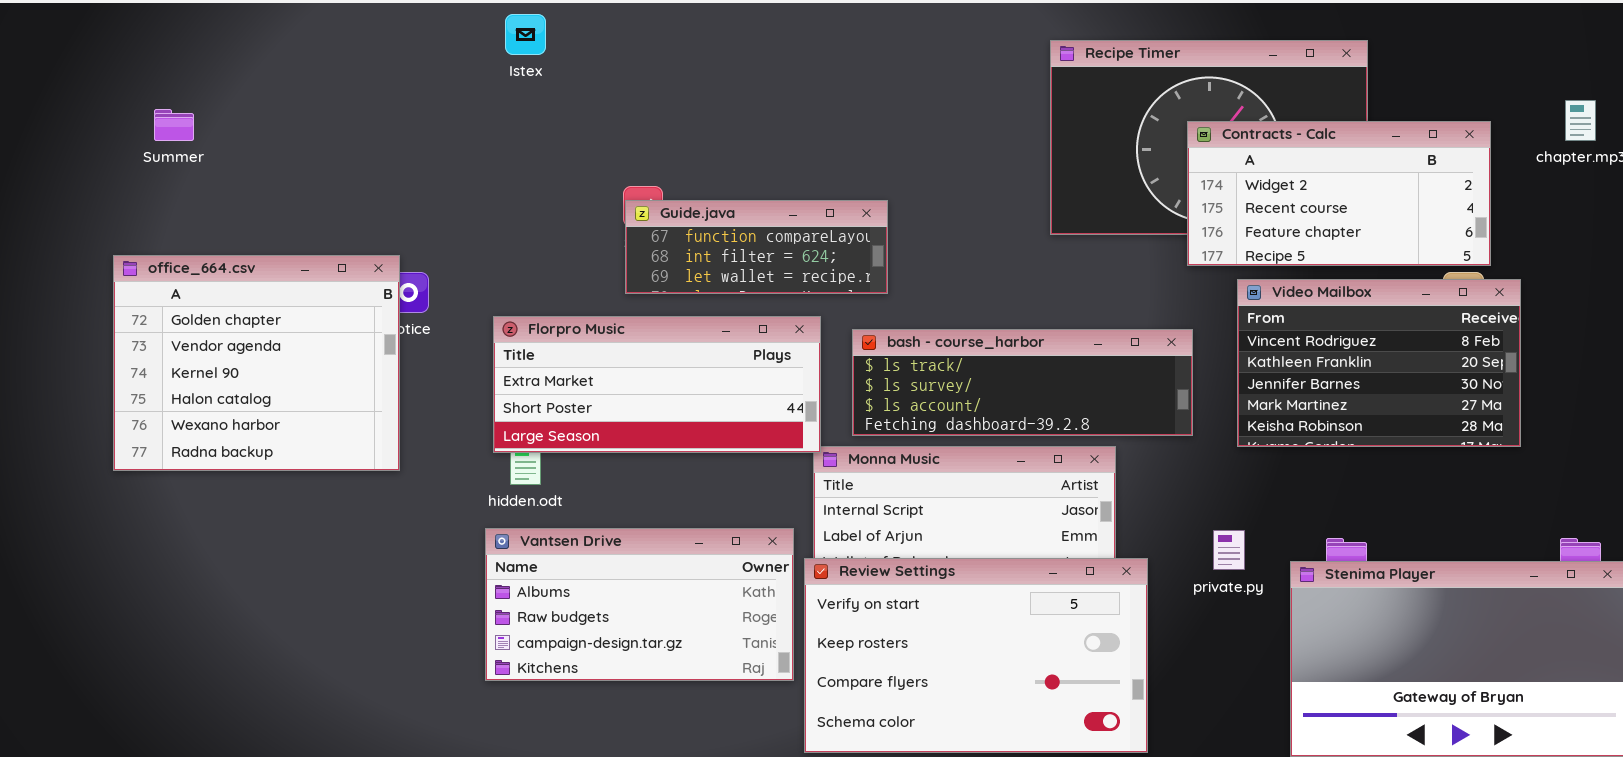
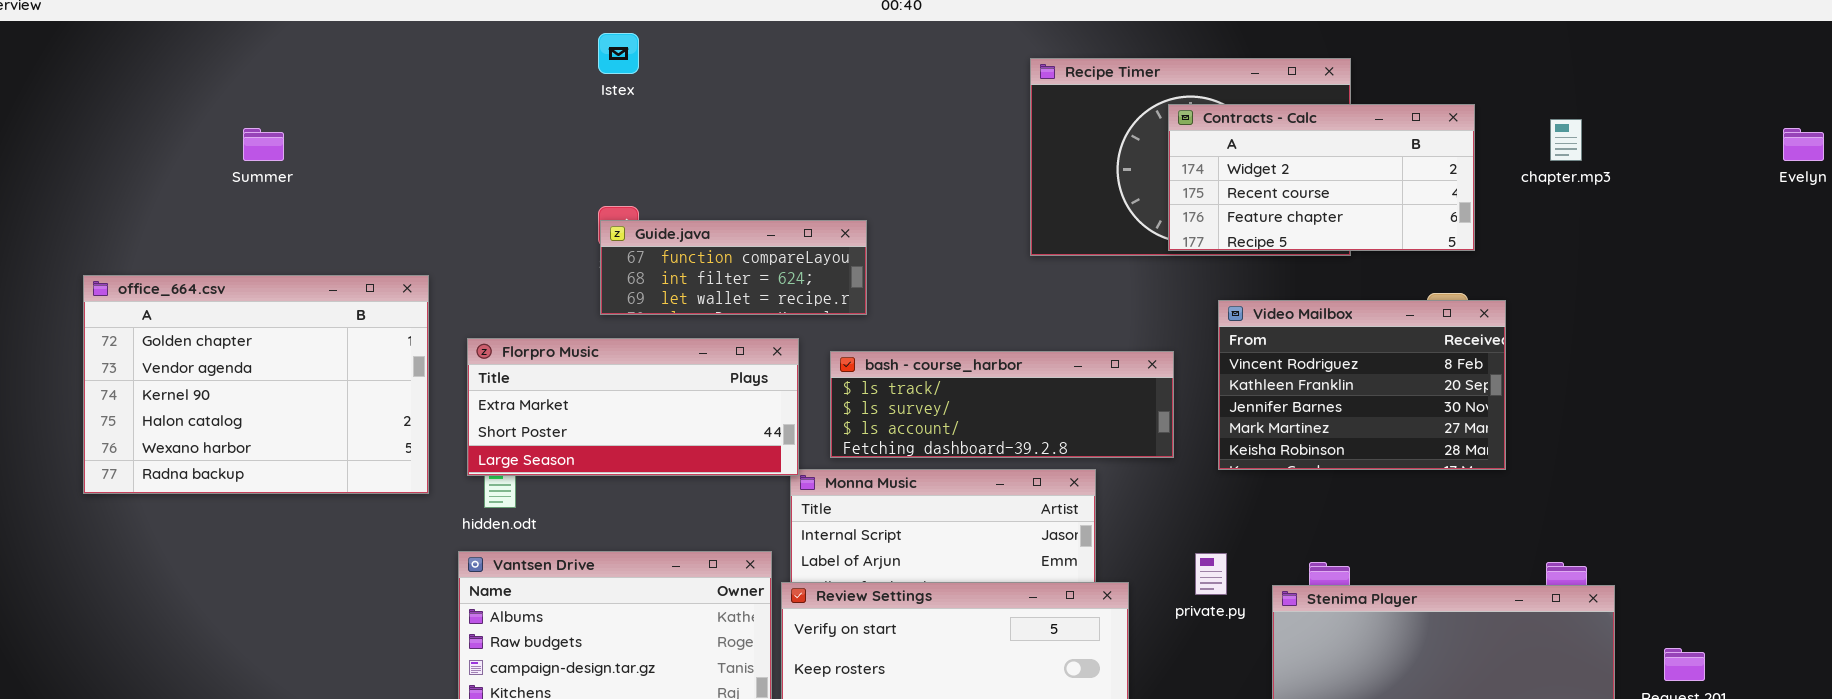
Istex: [505,14,546,55] -> [598,33,639,74], moved
Summer: [154,109,194,141] -> [243,128,284,161], moved
Contracts - Calc: [1187,121,1491,266] -> [1168,104,1475,251], moved
office_664.csv: [113,255,400,471] -> [83,275,429,494], resized

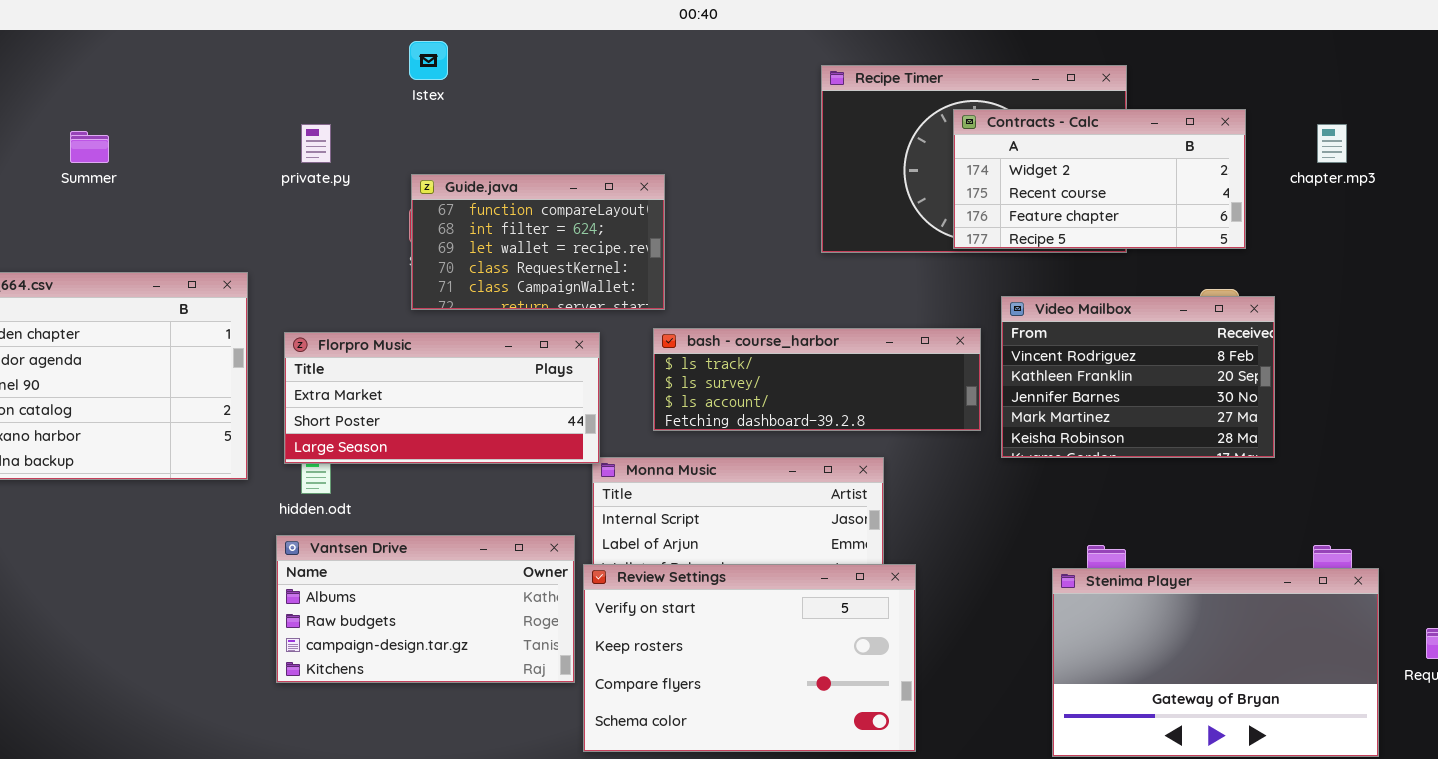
Guide.java: [600,220,867,315] -> [411,174,665,310], resized
bash - course_harbor: [830,351,1174,458] -> [653,328,981,431], moved
private.py: [1195,553,1227,595] -> [301,124,331,163], moved

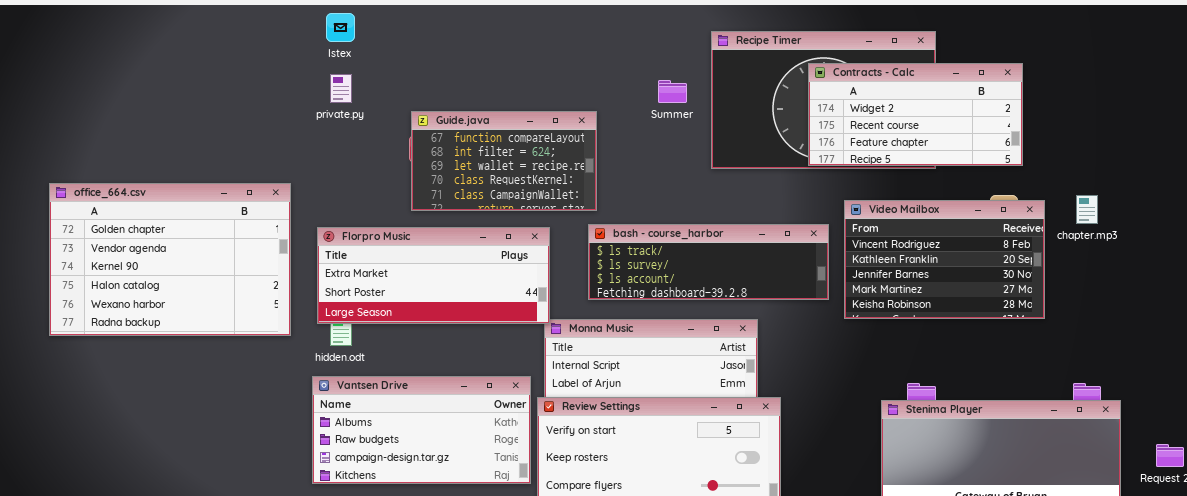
Istex: [409,41,448,80] -> [326,13,355,42], moved
chapter.mp3: [1317,124,1347,163] -> [1076,195,1098,224], moved
Summer: [70,131,109,163] -> [658,80,687,103], moved

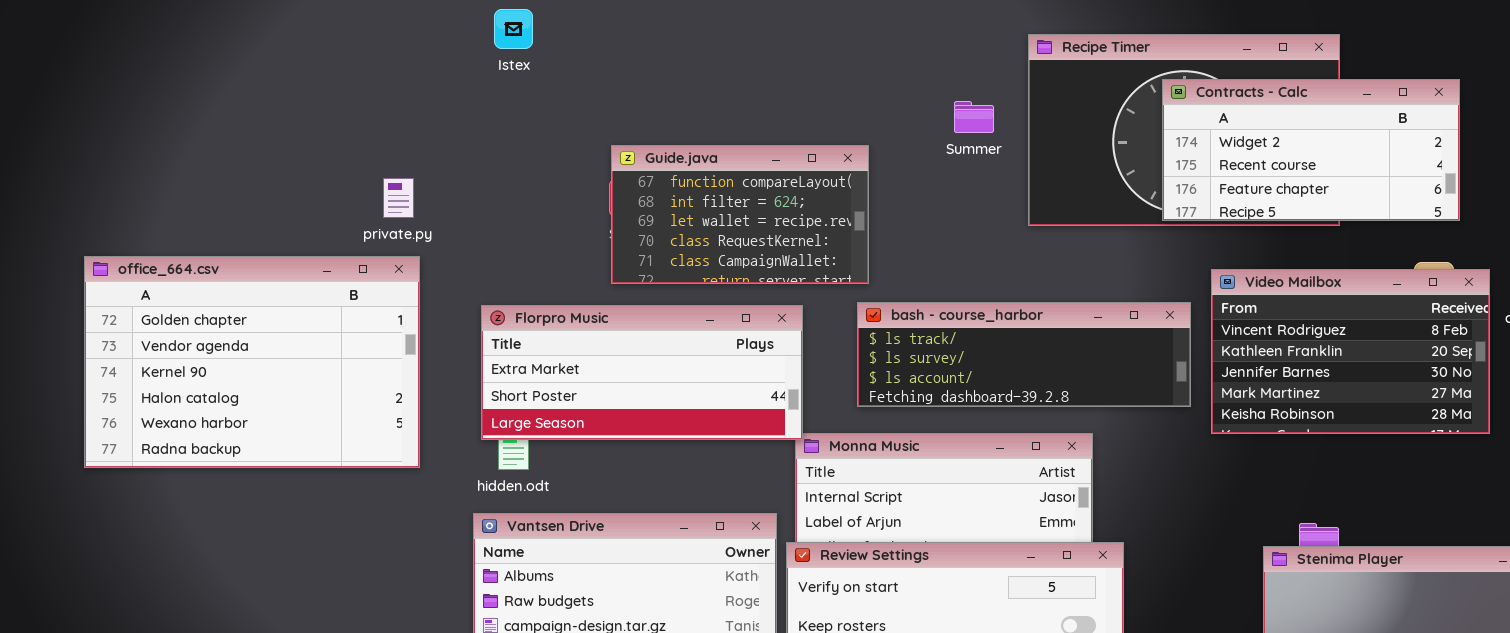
private.py: [330,74,352,103] -> [383,178,414,218], moved
office_664.csv: [49,183,291,336] -> [84,256,420,468], moved

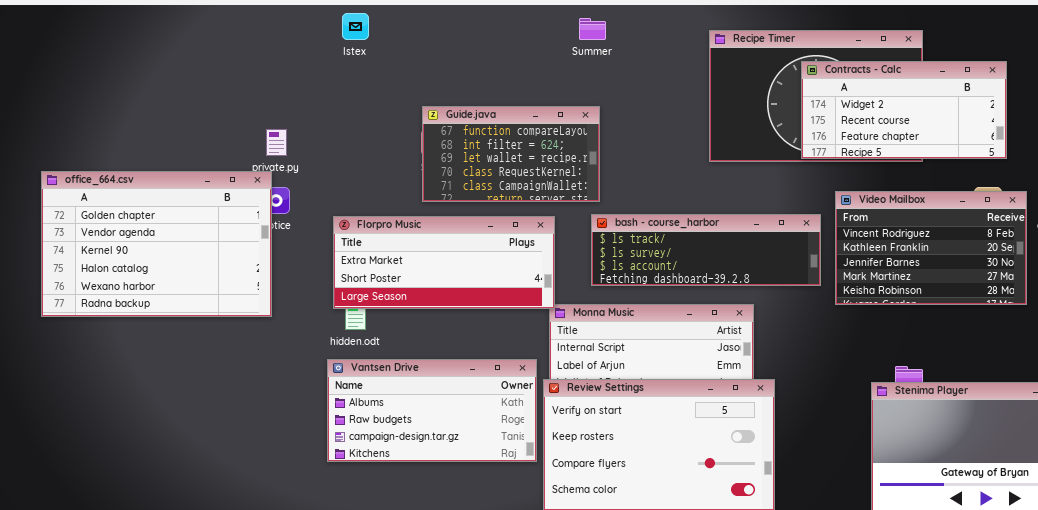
Summer: [954,101,994,133] -> [579,18,606,40], moved
office_664.csv: [84,256,420,468] -> [41,171,272,317], moved

